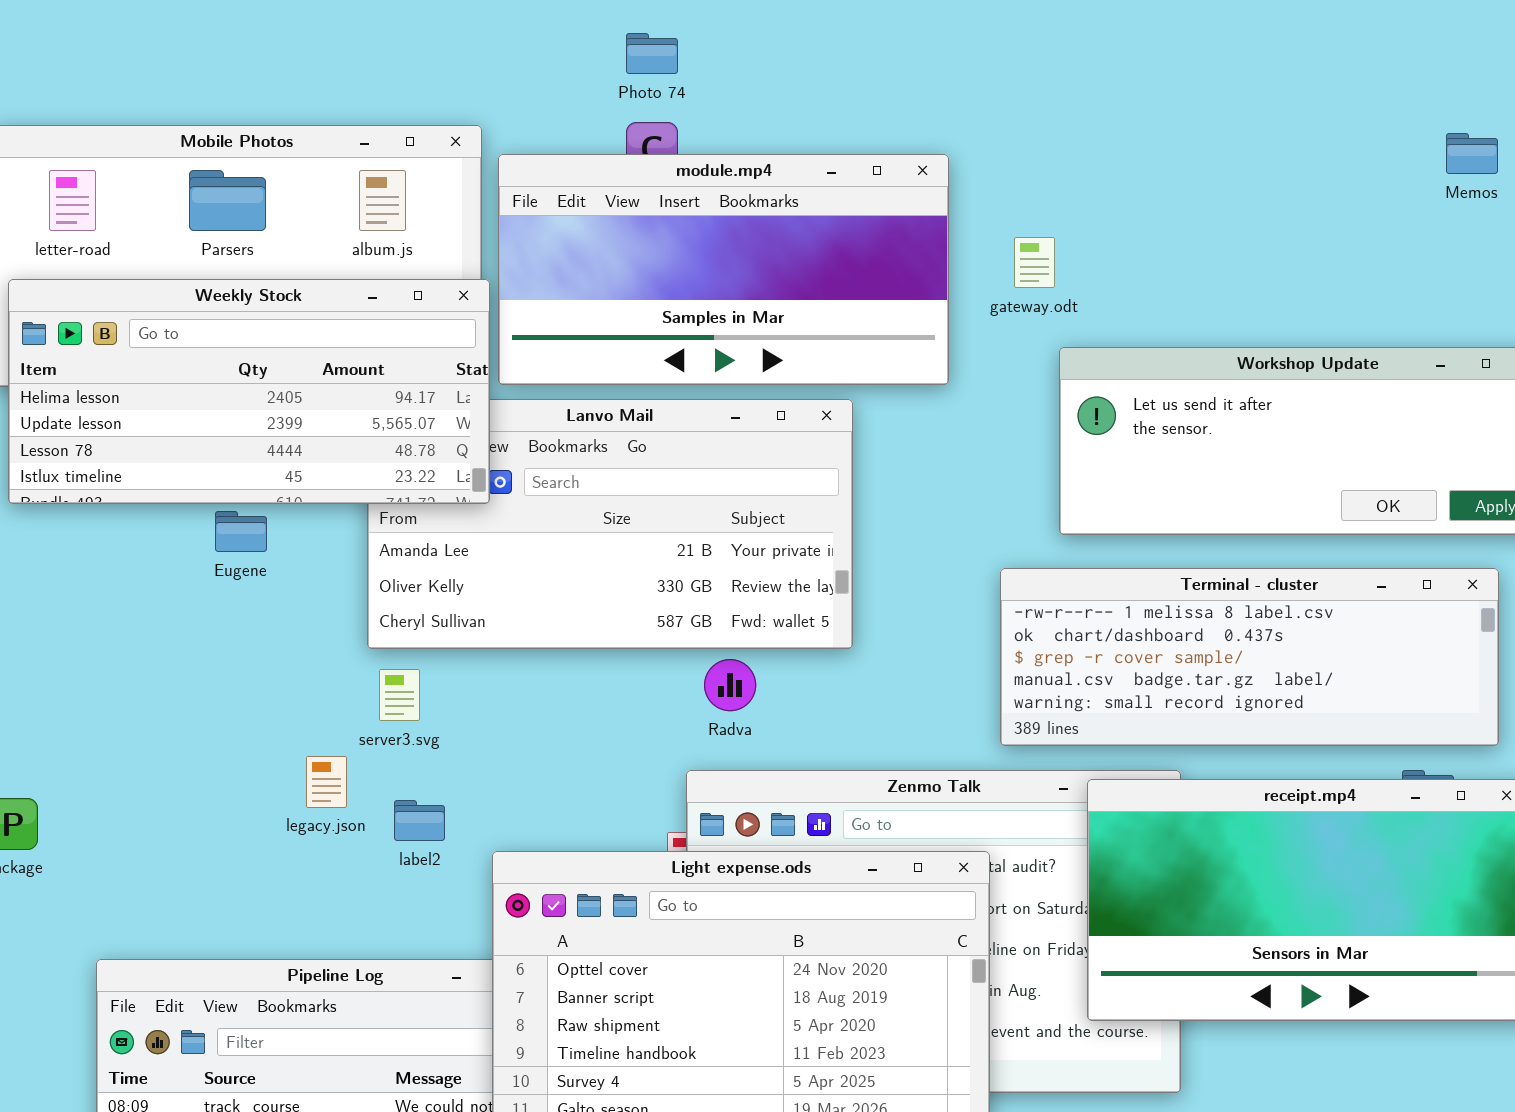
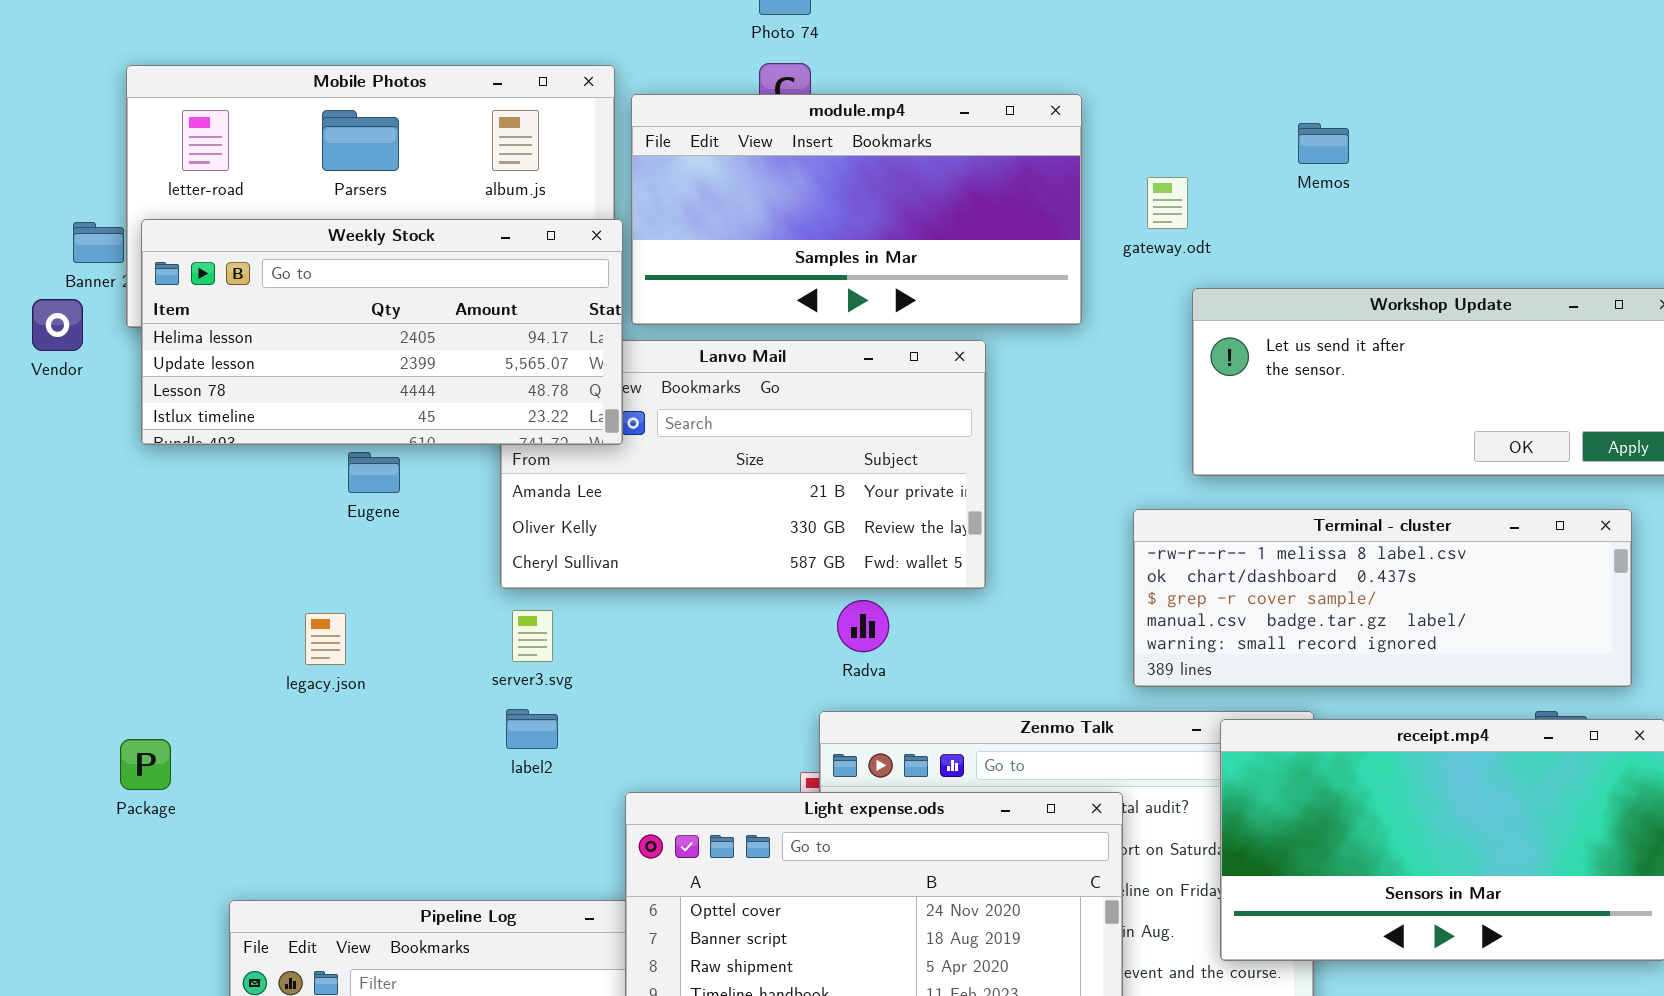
Memos: [1446,133,1498,174] -> [1298,123,1349,164], moved
legacy.json: [306,756,347,808] -> [305,613,346,665], moved
label2: [394,800,445,841] -> [506,709,558,749], moved

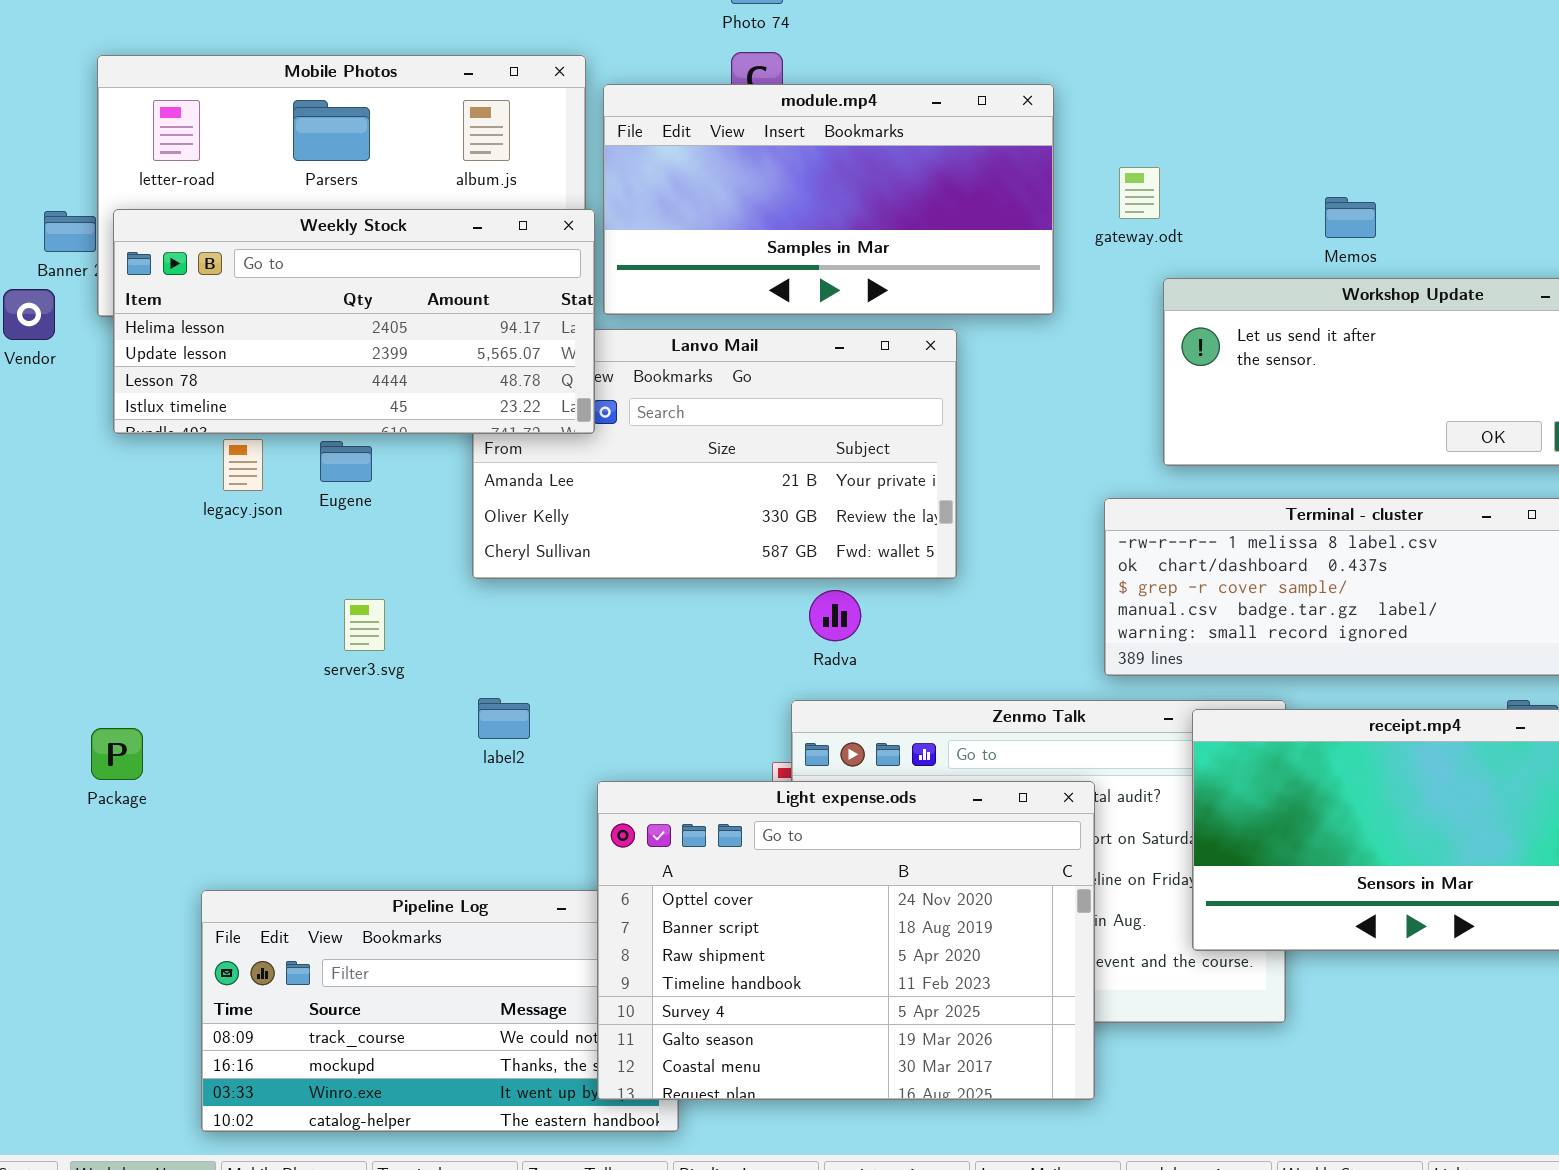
Memos: [1298,123,1349,164] -> [1325,197,1376,238], moved
server3.svg: [512,610,553,662] -> [344,599,385,651], moved
legacy.json: [305,613,346,665] -> [223,439,263,491], moved

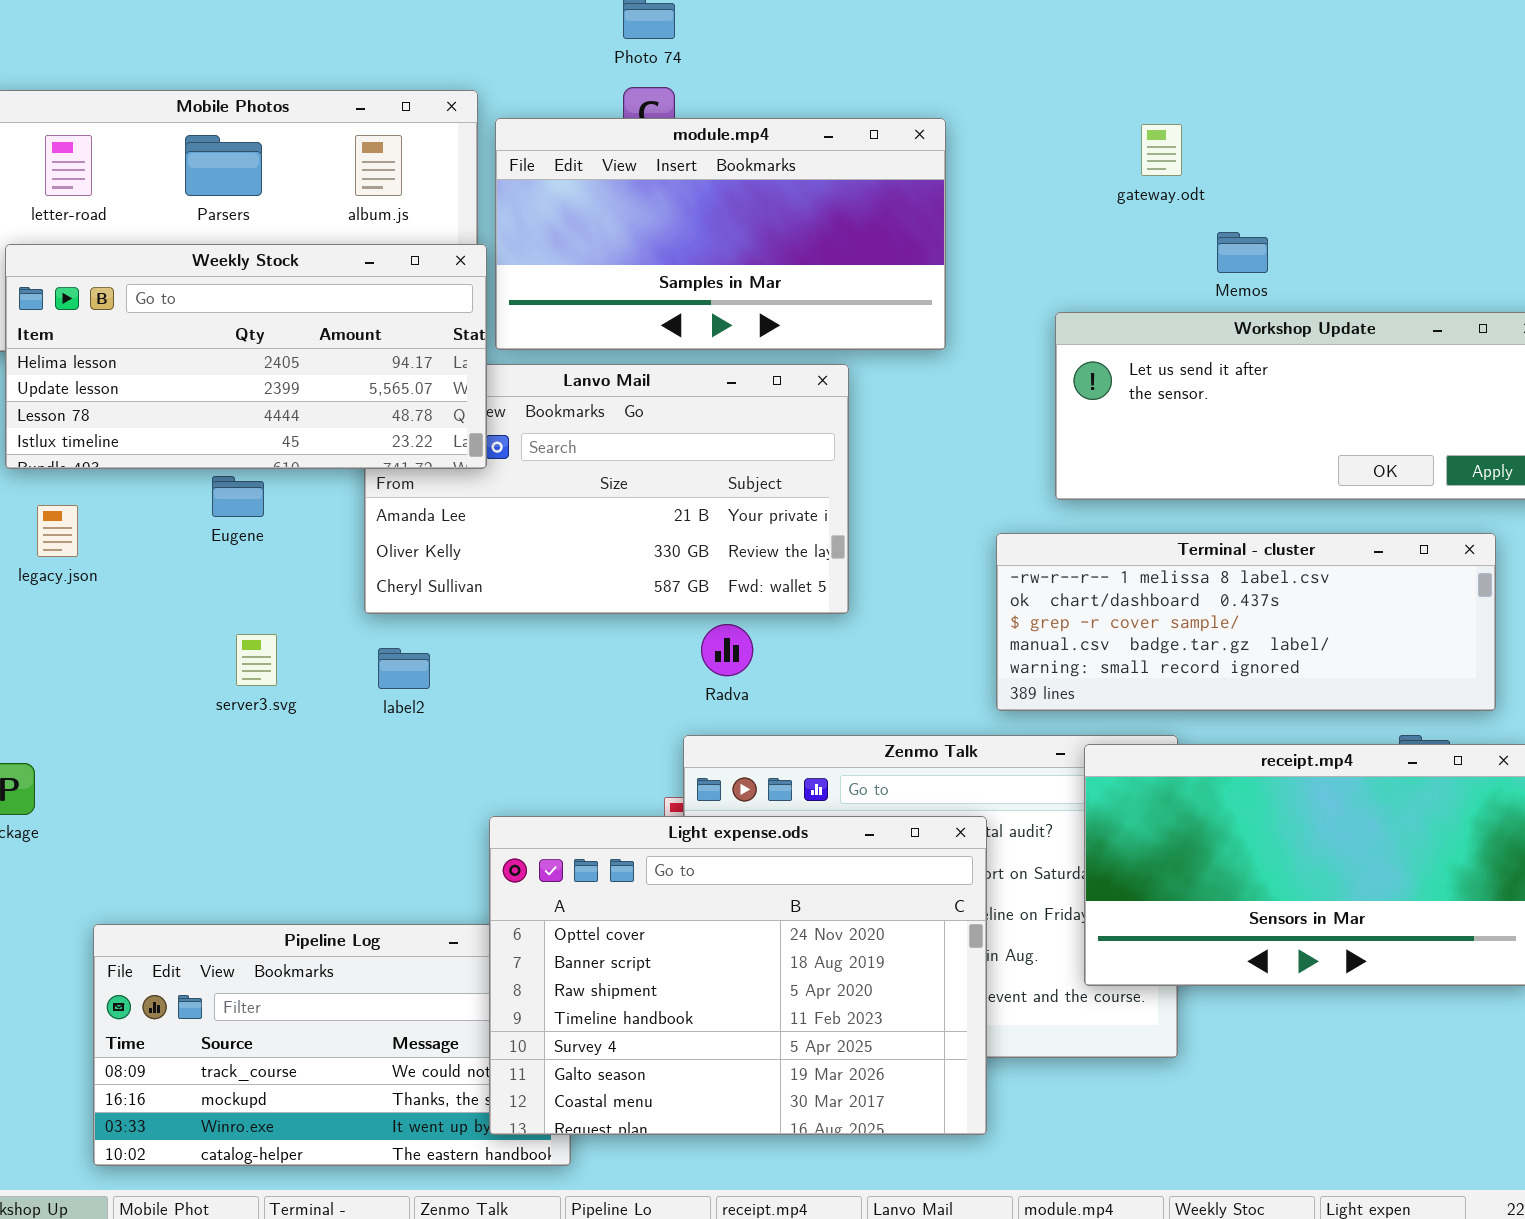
gateway.odt: [1119,167,1160,219] -> [1141,124,1182,176], moved
legacy.json: [223,439,263,491] -> [37,505,78,557], moved
label2: [478,698,530,739] -> [378,648,430,689], moved

